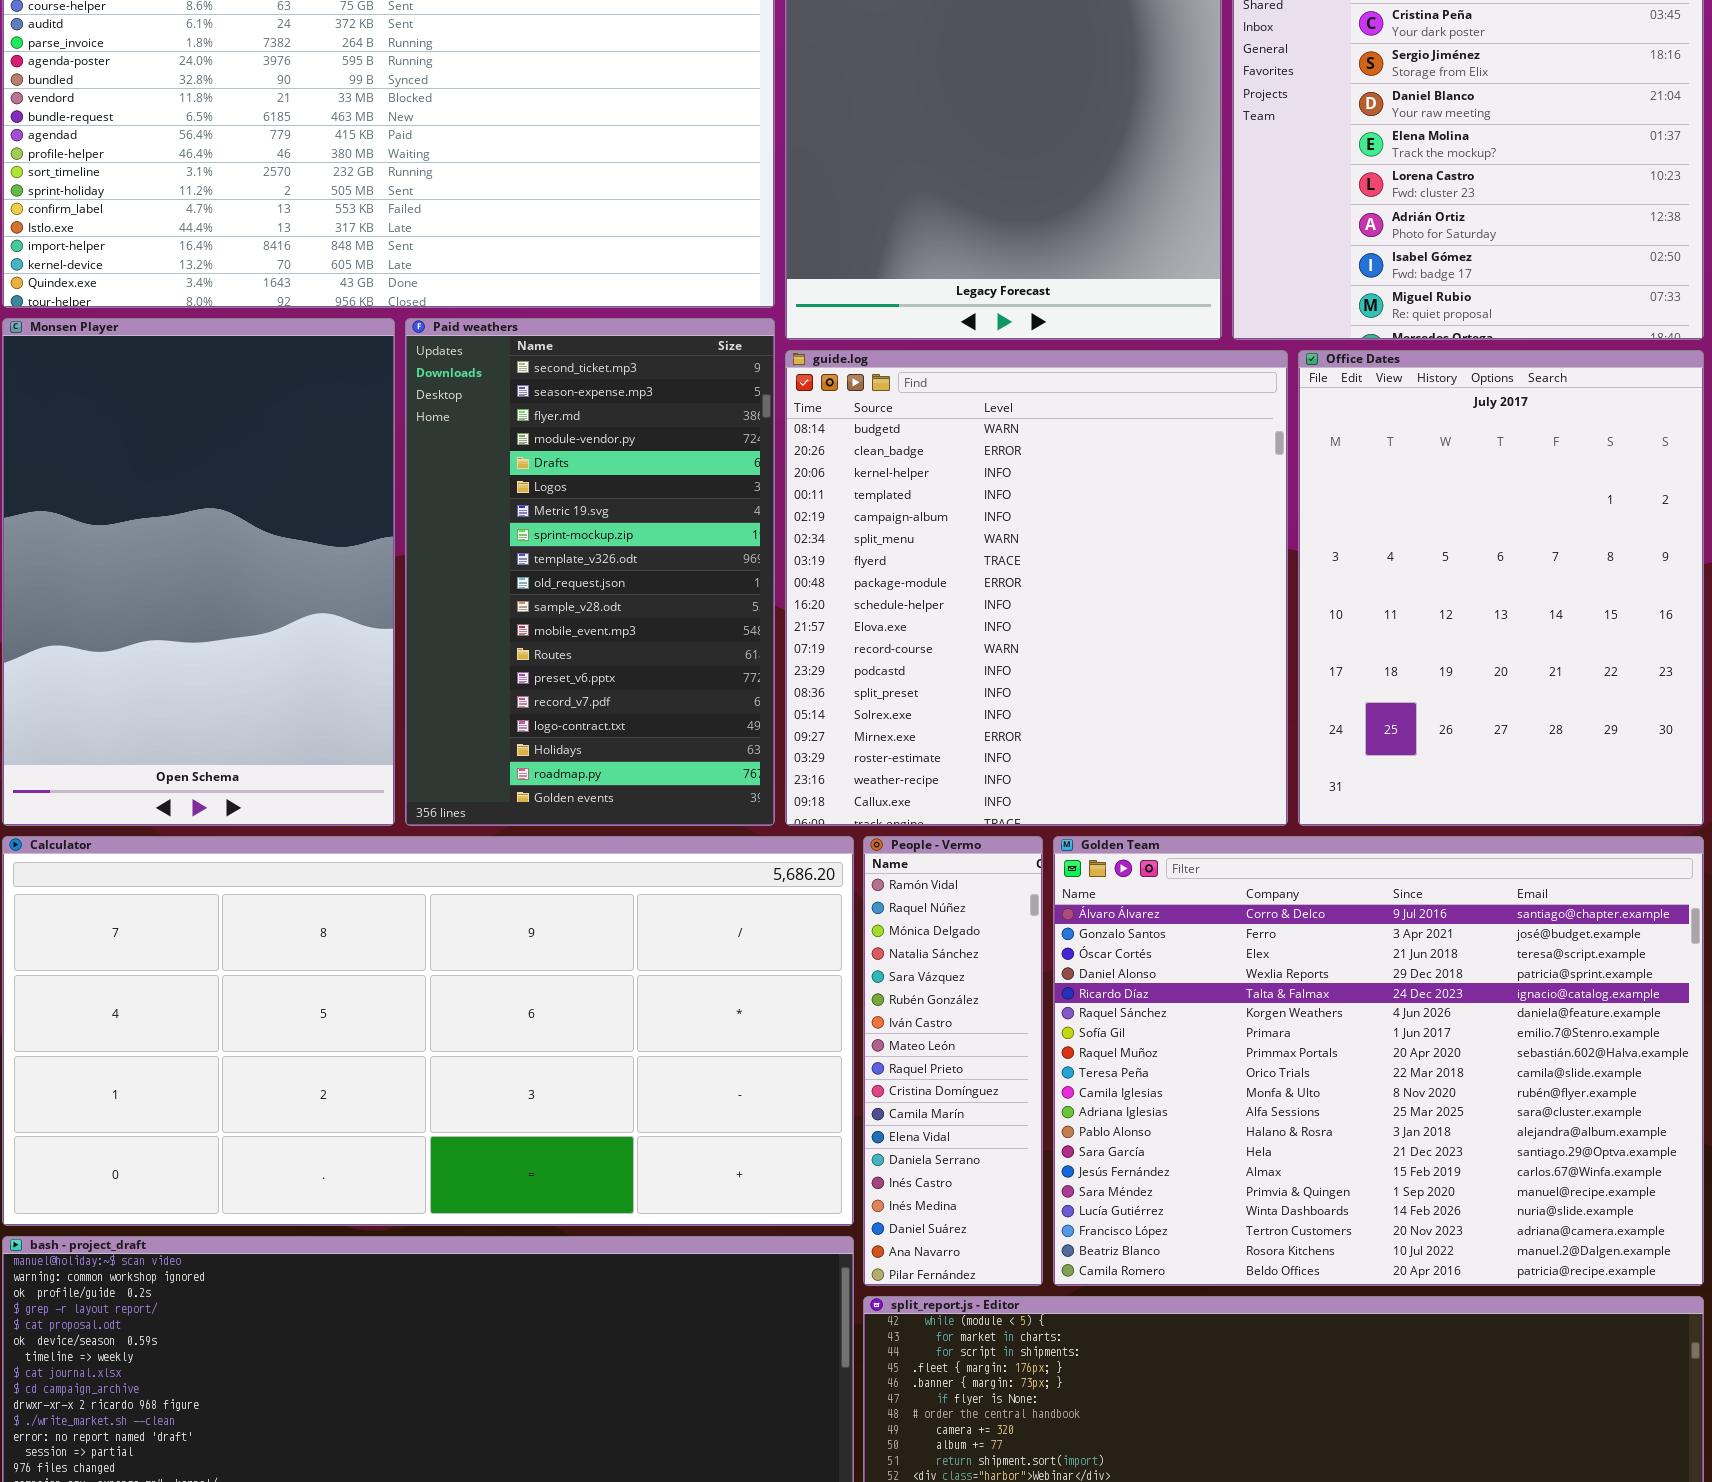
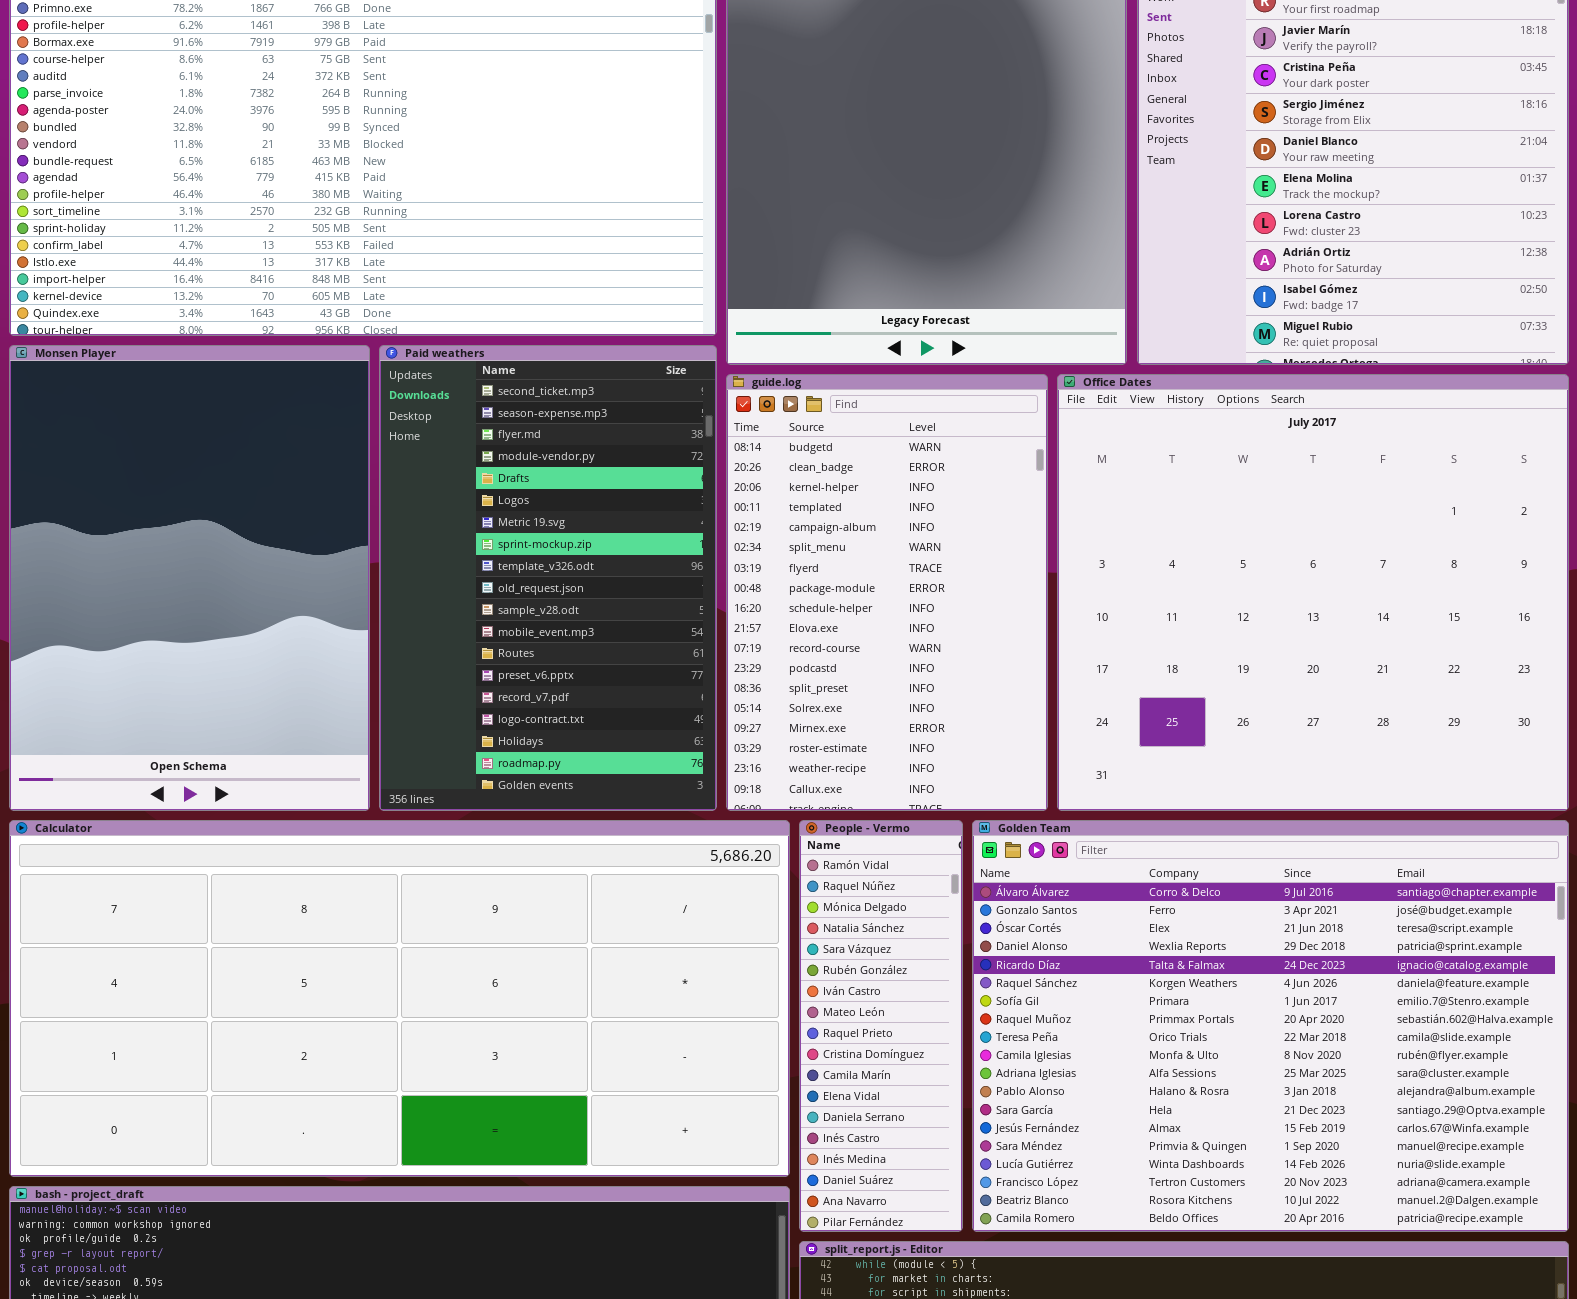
guide.log: [785,350,1288,826] -> [726,374,1048,811], resized
Office Dates: [1298,350,1704,826] -> [1057,374,1569,811], resized

